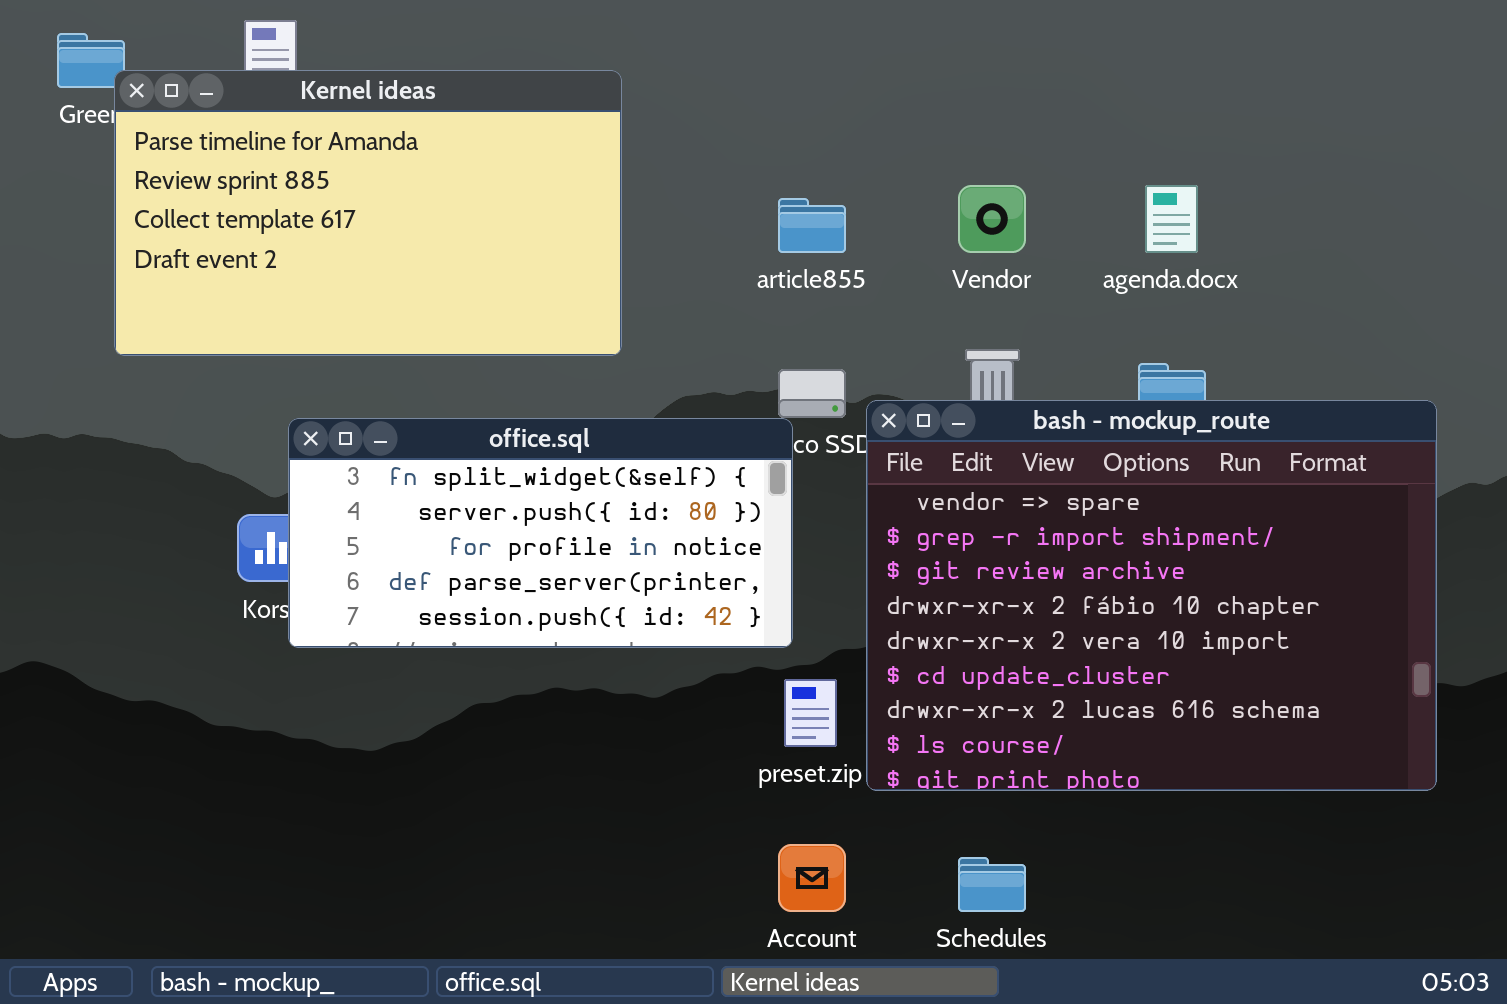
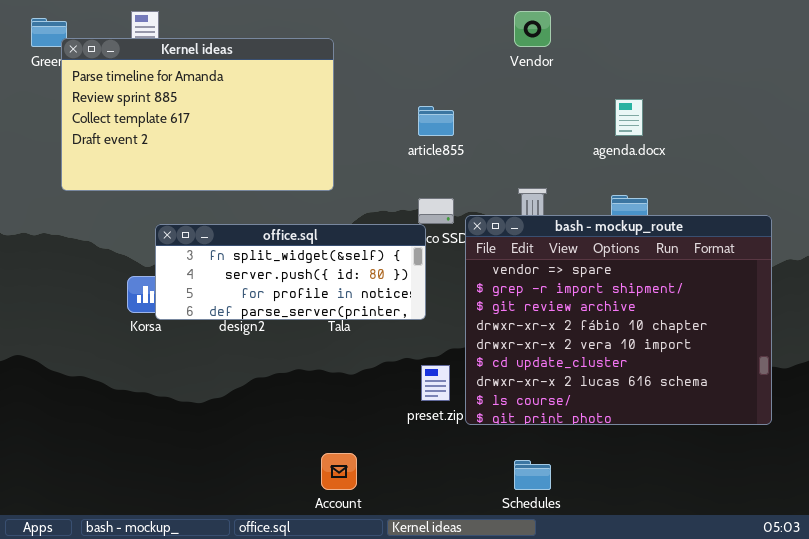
Vendor: [958,185,1026,253] -> [514,11,551,47], moved
office.sql: [288,418,793,648] -> [155,224,426,320], resized
Account: [778,844,846,912] -> [321,453,357,490], moved

